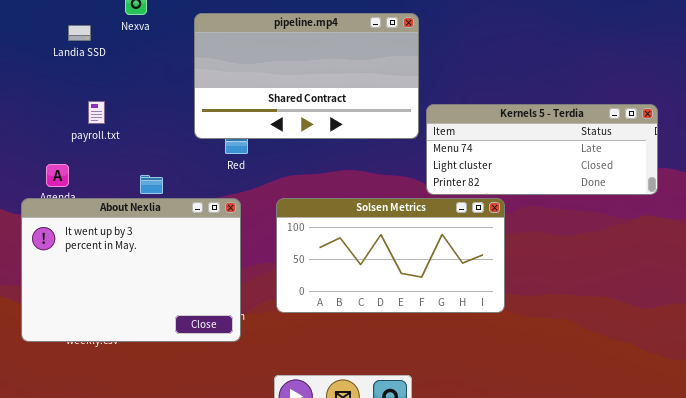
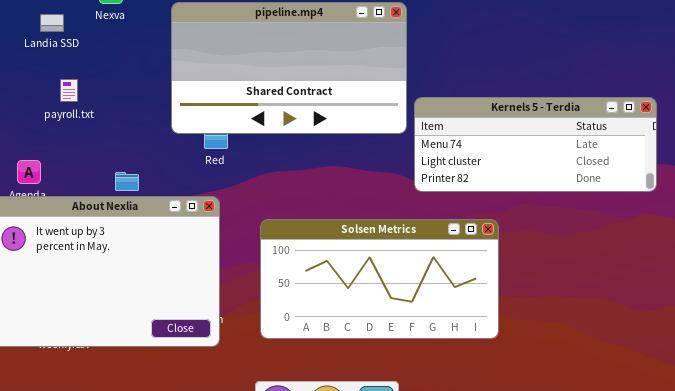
payroll.txt: [88,101,105,124] -> [60,79,78,102], moved
Solsen Metrics: [276,198,505,313] -> [260,219,499,339], moved

